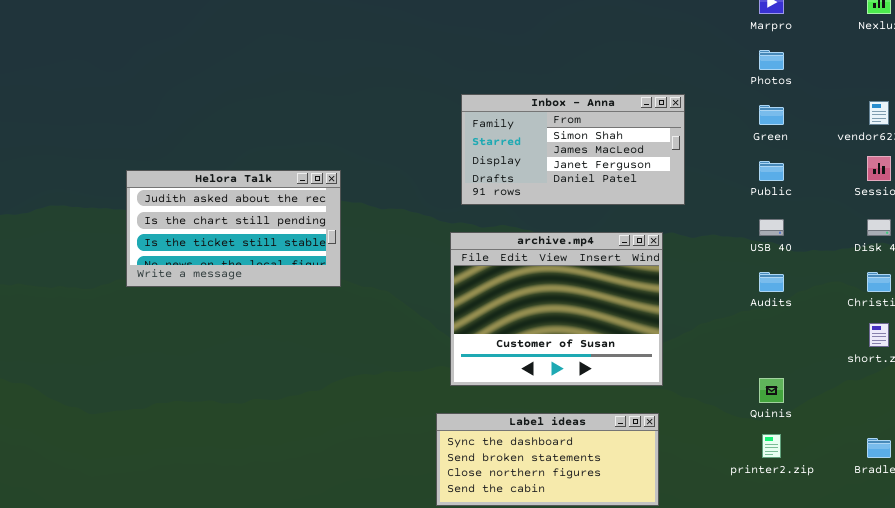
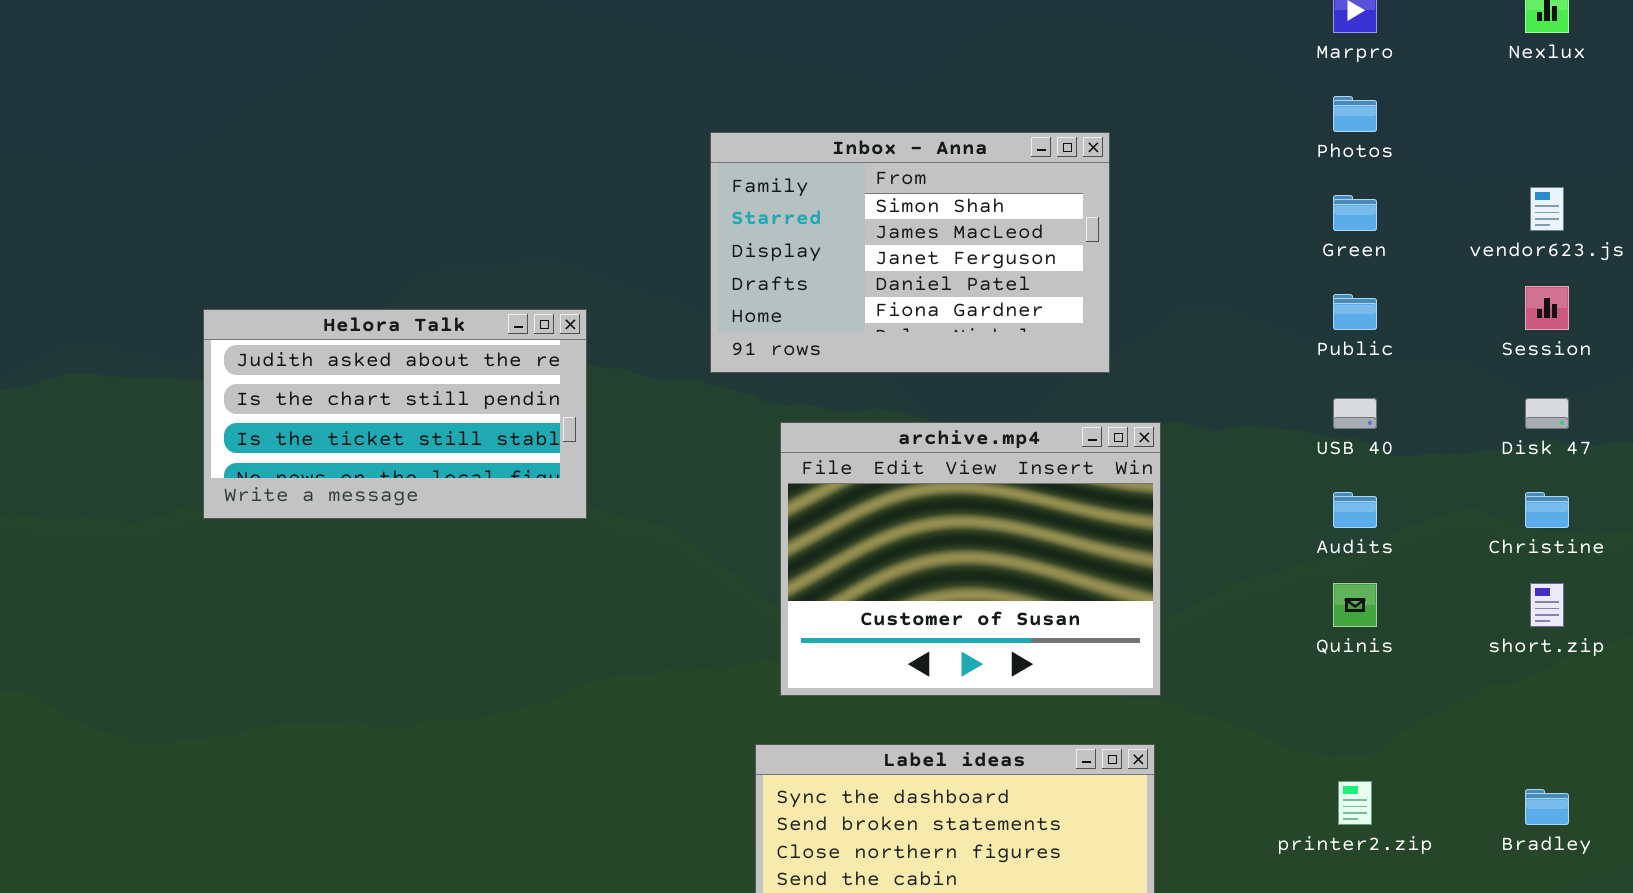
Inbox - Anna: [461,94,685,205] -> [710,132,1110,373], moved, resized
Quinis: [759,378,784,403] -> [1333,583,1377,627], moved

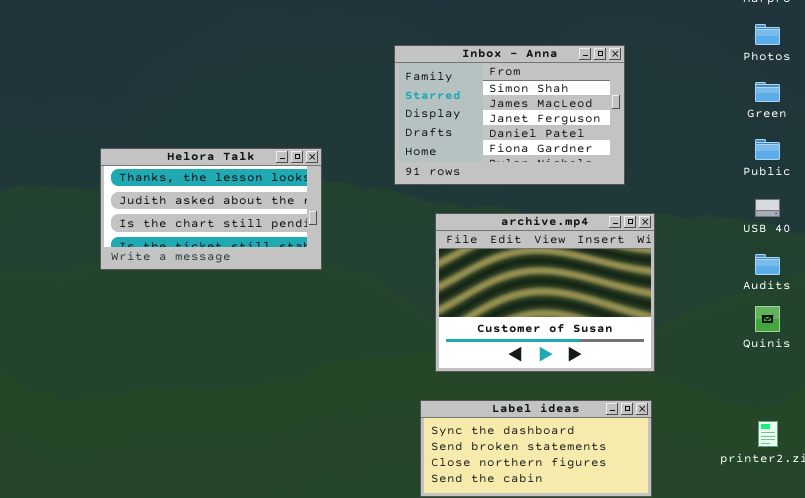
Helora Talk: [203,309,587,519] -> [100,148,322,270], scrolled up 1 row

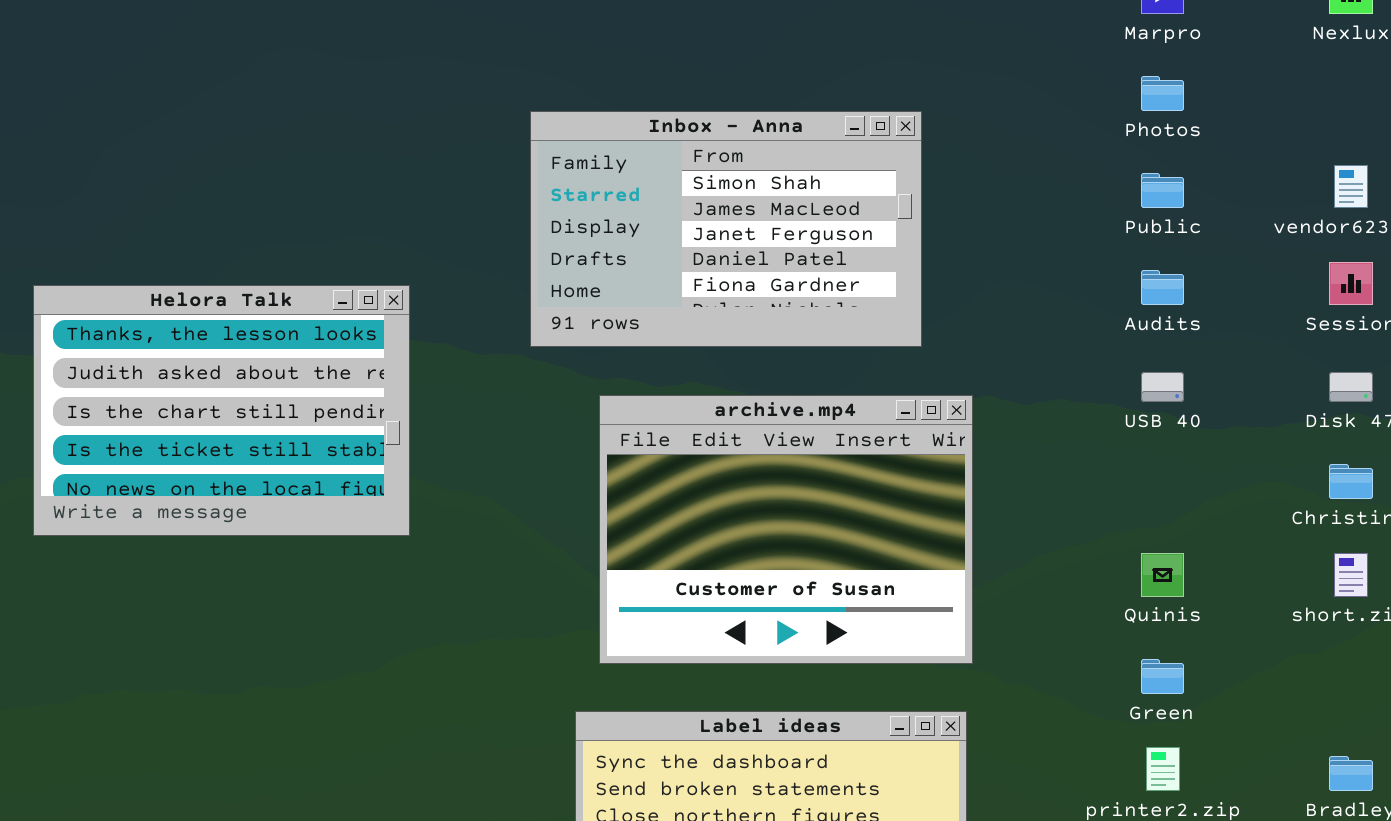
Green: [755,82,780,102] -> [1141,659,1184,694], moved
Public: [755,139,780,160] -> [1141,173,1184,208], moved
Helora Talk: [100,148,322,270] -> [33,285,410,536], resized
Audits: [755,254,780,275] -> [1141,270,1184,305], moved

